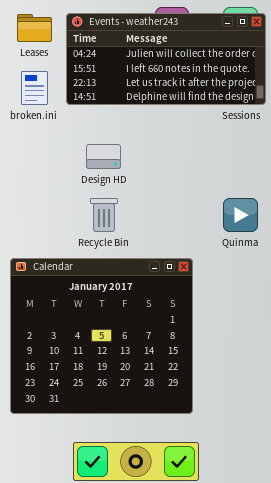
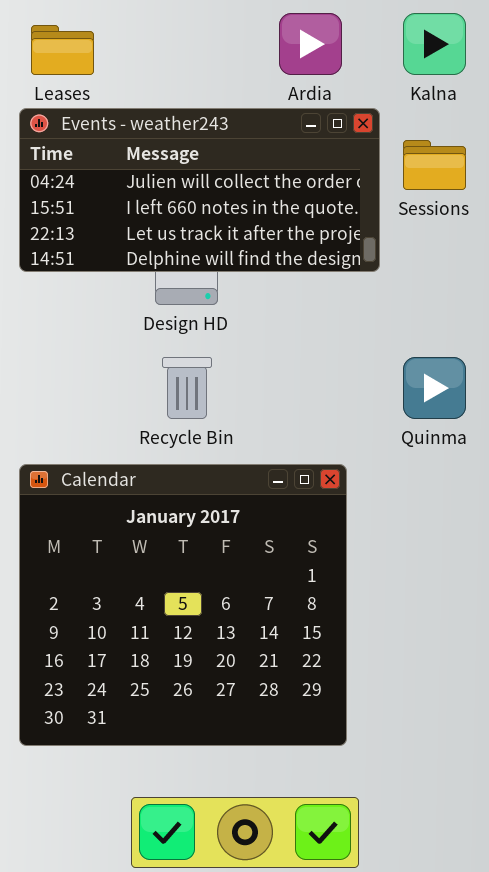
Events - weather243: [66,13,266,105] -> [19,108,380,272], moved

